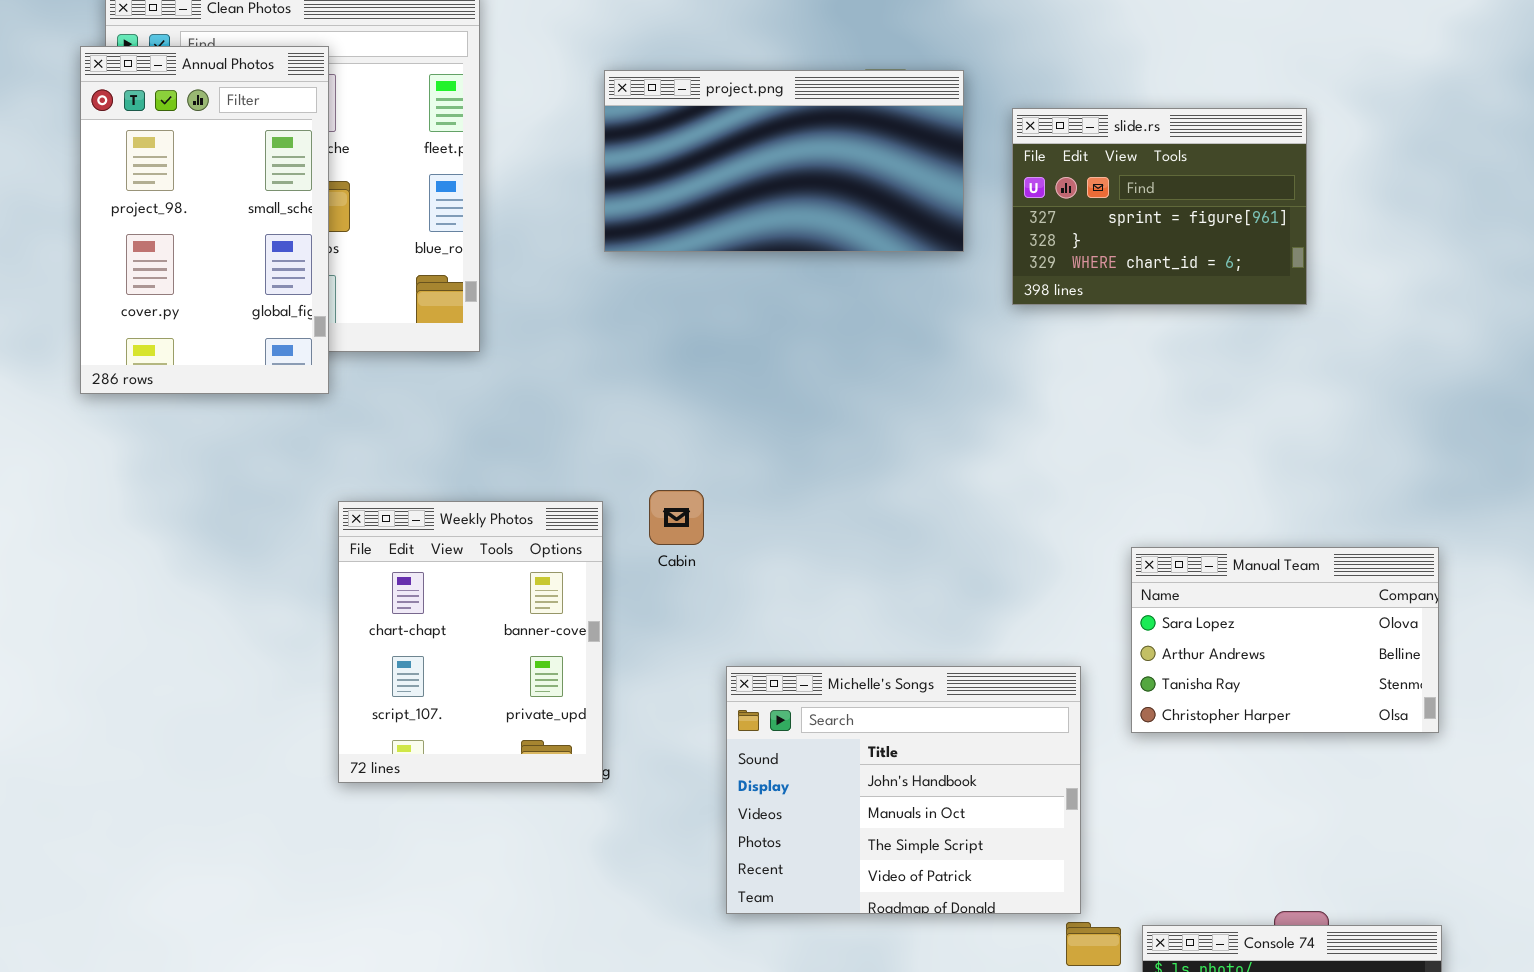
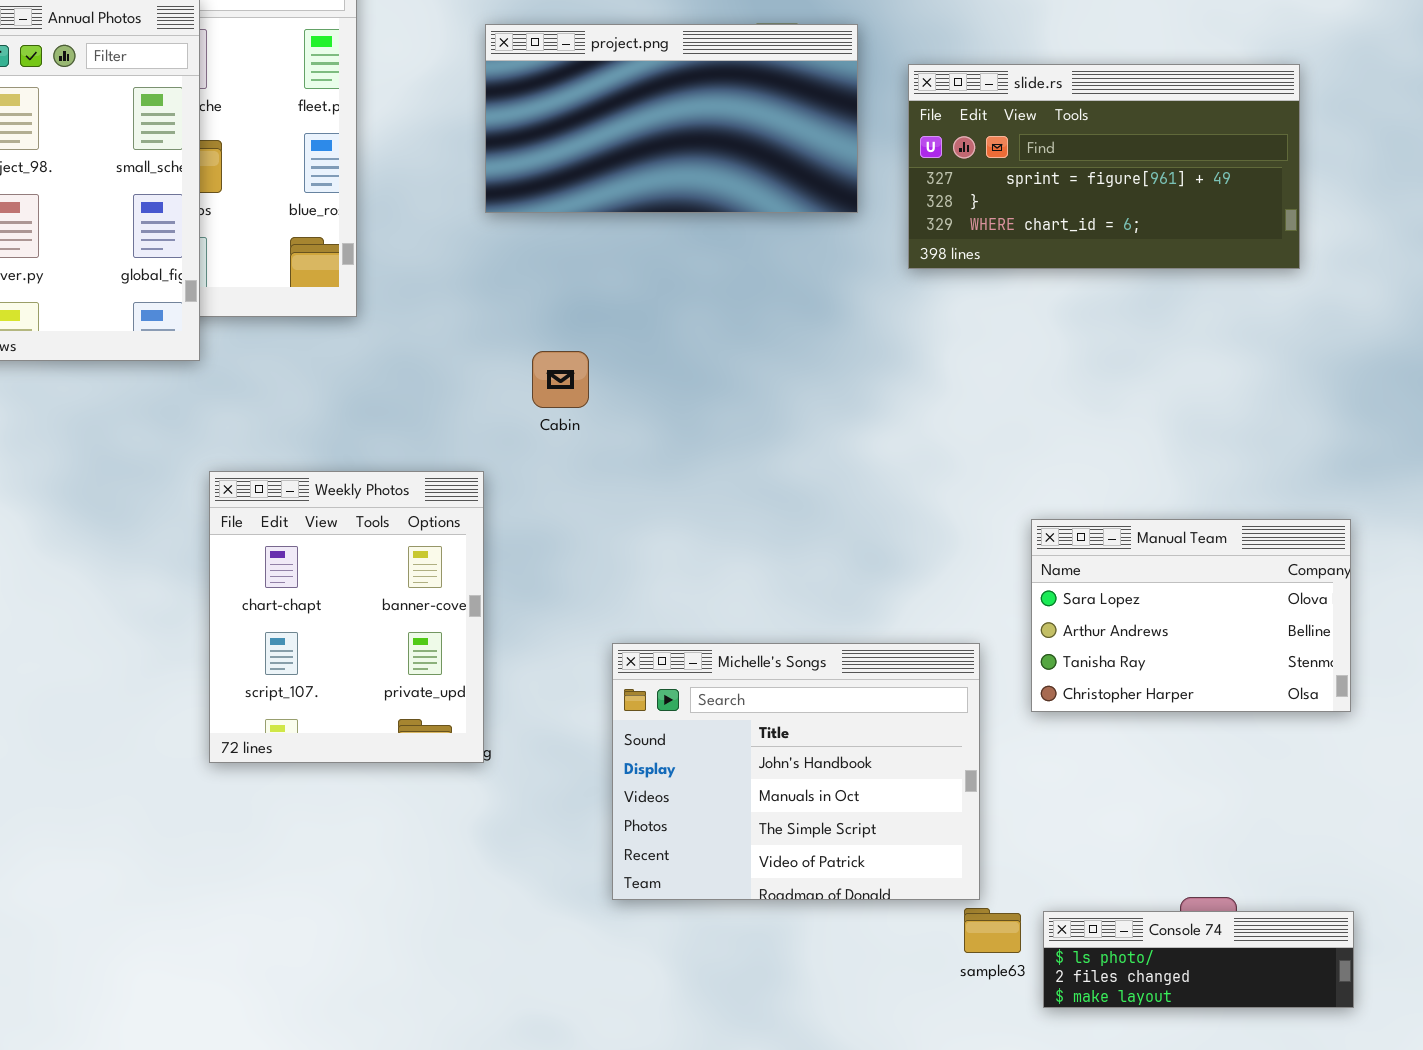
slide.rs: [1012,108,1307,305] -> [908,64,1300,269], resized
Cabin: [649,490,704,545] -> [532,351,589,408], moved

